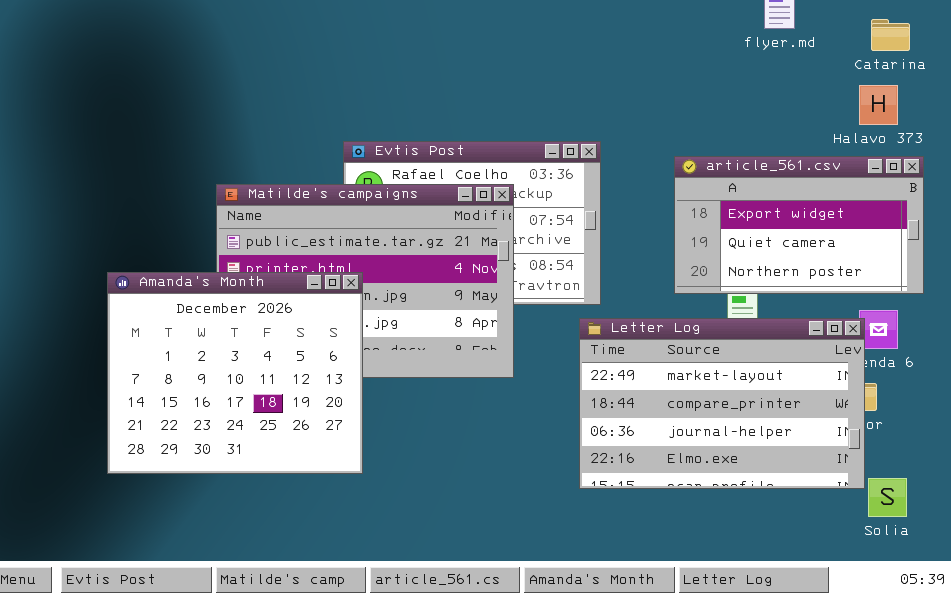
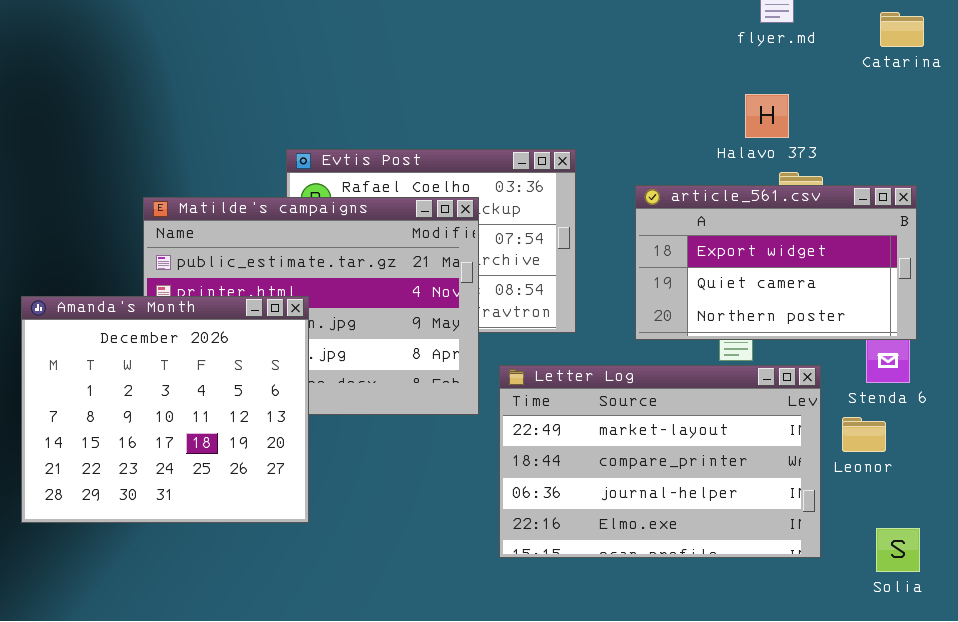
Halavo 373: [859,85,898,125] -> [745,94,789,138], moved
article_561.csv: [674,156,924,294] -> [635,185,917,340], moved
Letter Log: [579,318,865,489] -> [499,365,821,558], moved

